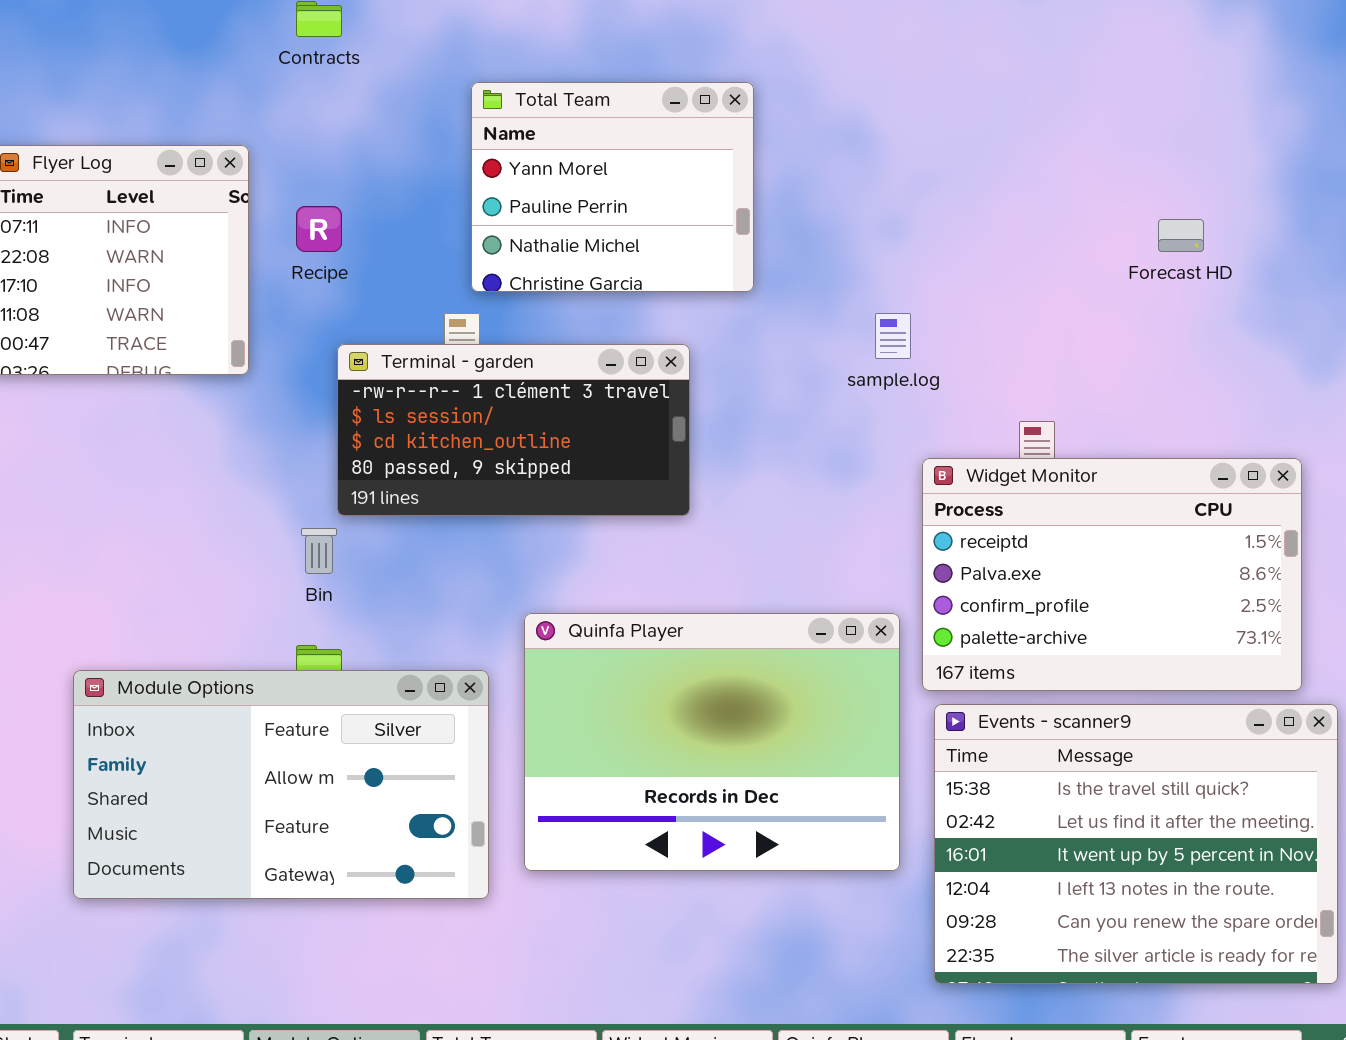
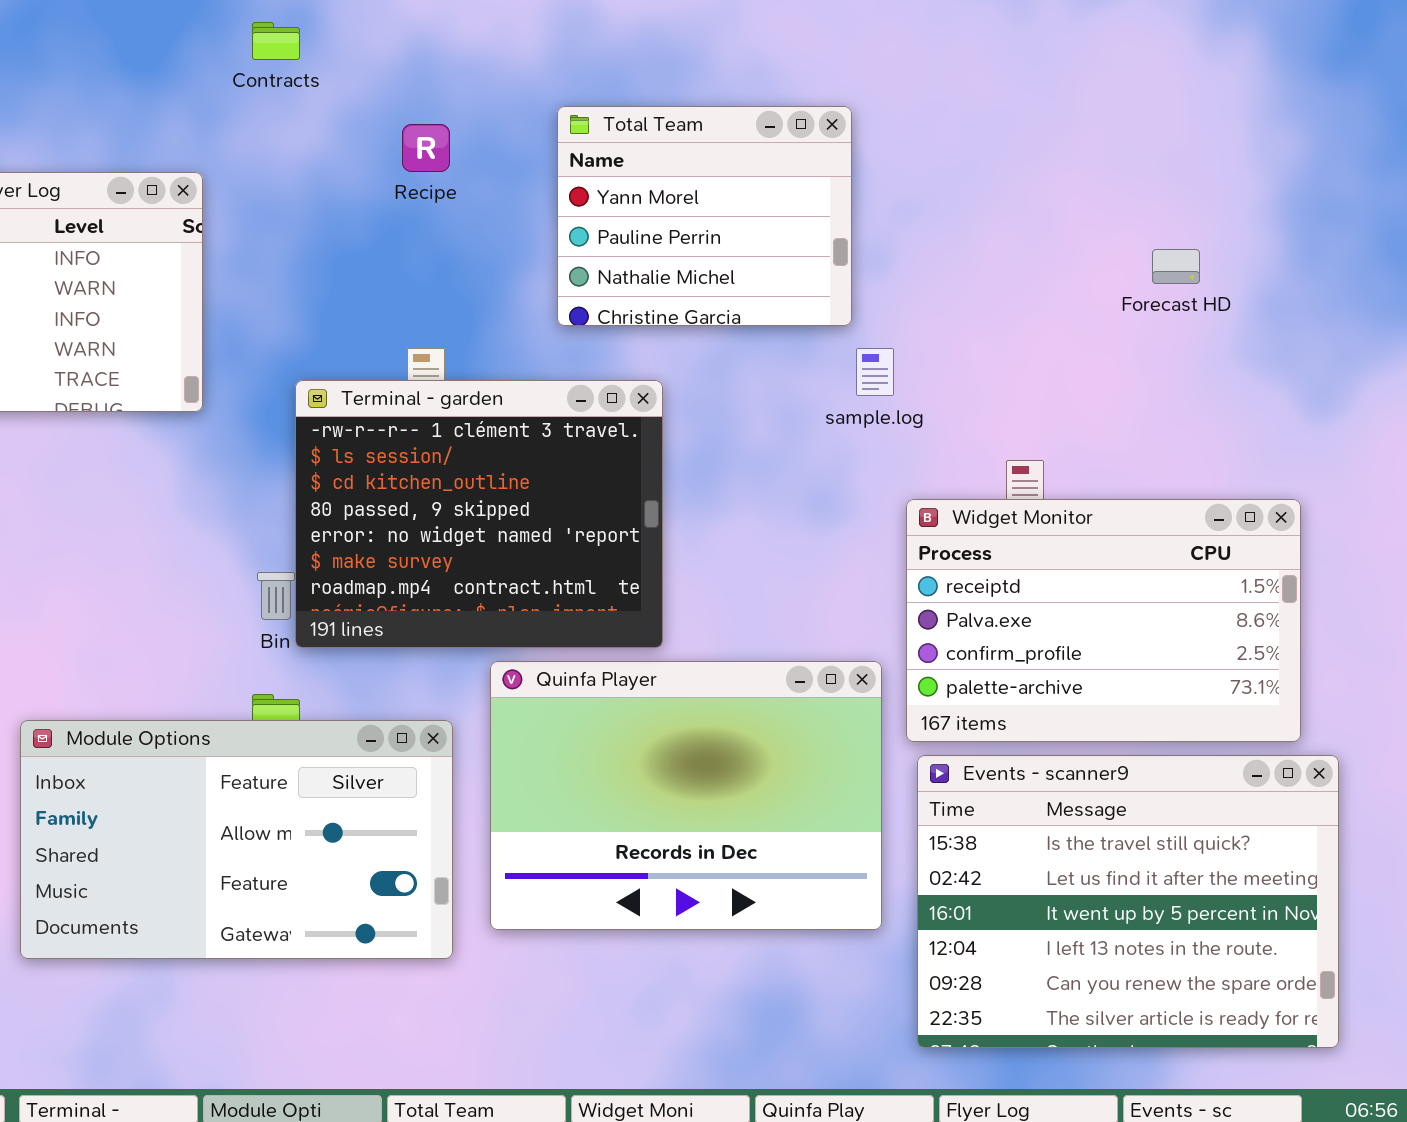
Total Team: [471,82,754,292] -> [557,106,852,326], moved
Recipe: [296,206,342,252] -> [402,124,450,172], moved
Terminal - garden: [337,344,690,516] -> [295,380,663,648], resized

